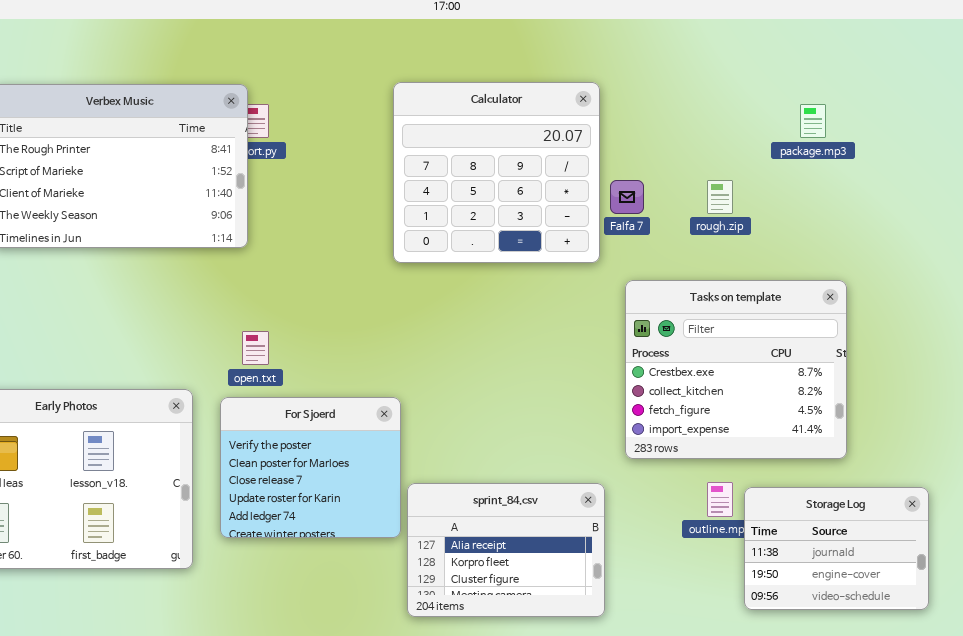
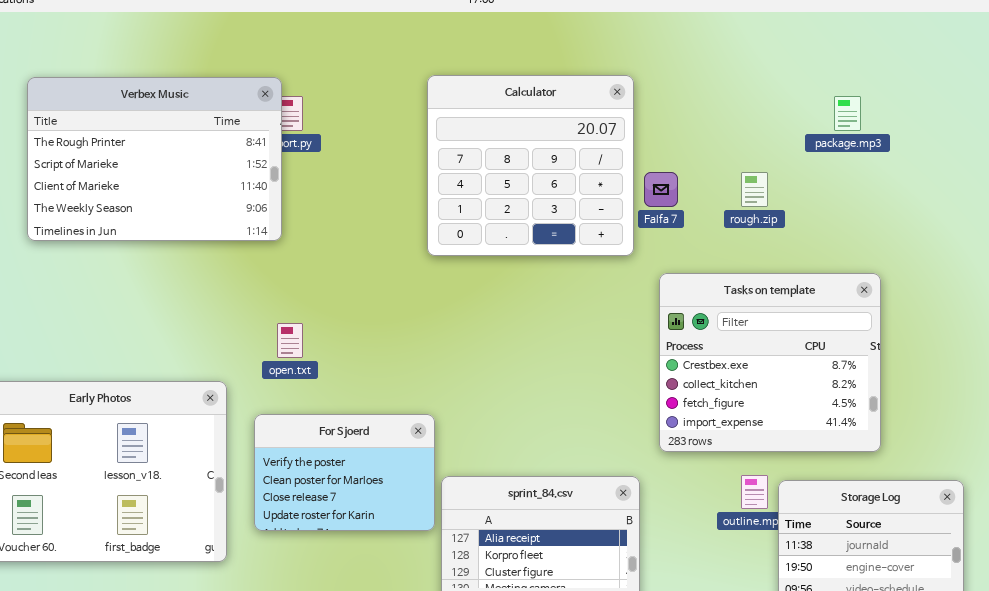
For Sjoerd: [220,397,401,538] -> [254,414,435,531], resized

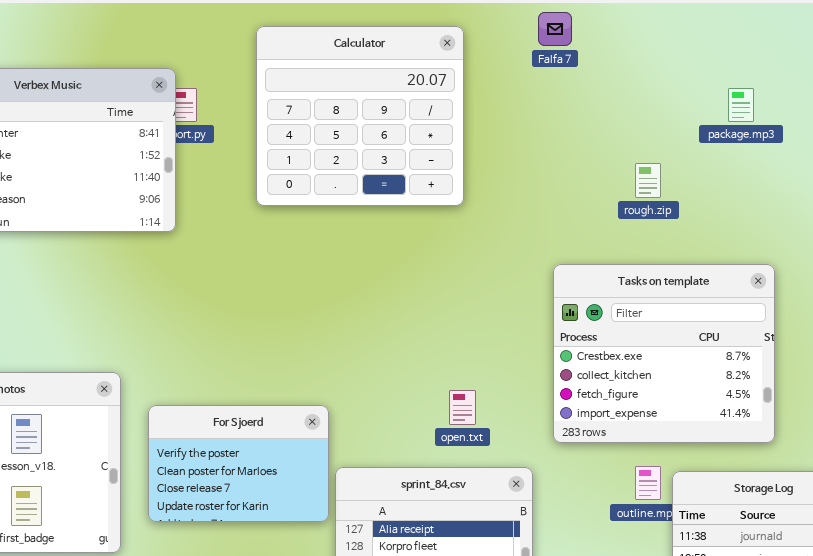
Calculator: [427,75,634,256] -> [256,26,464,206], moved
Falfa 7: [644,172,678,207] -> [538,12,572,46], moved
open.txt: [277,323,303,358] -> [449,390,476,425], moved

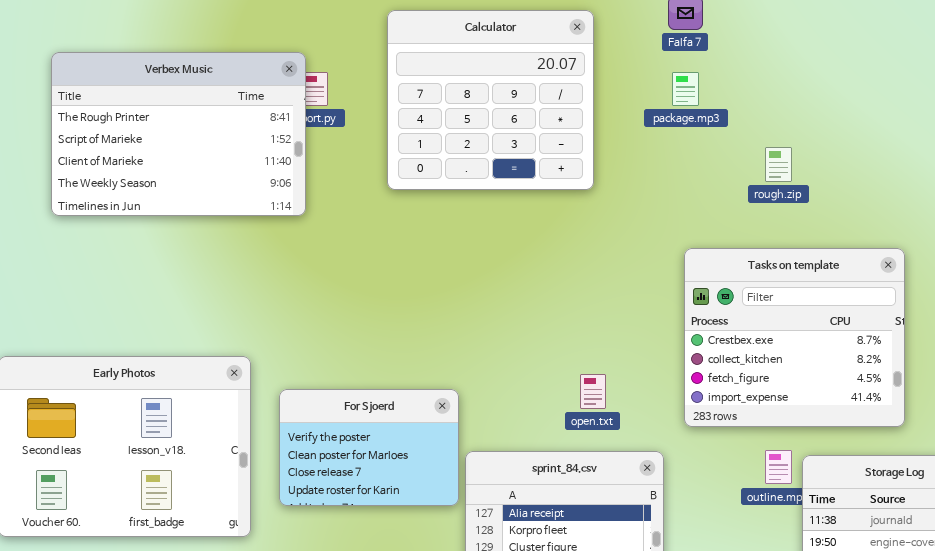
package.mp3: [728,88,754,122] -> [672,72,699,106], moved

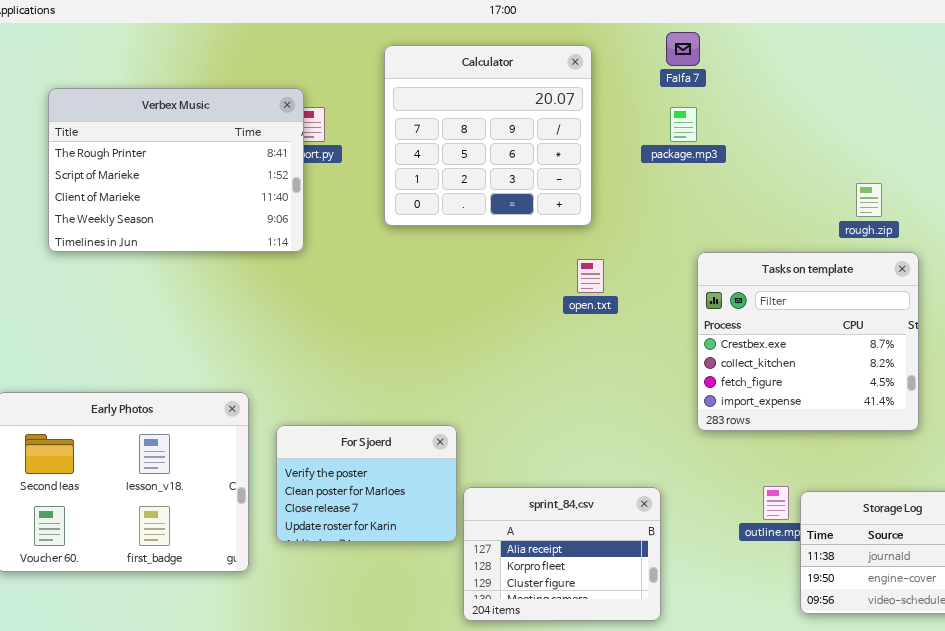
rough.zip: [765,147,792,182] -> [856,183,882,217], moved
Tasks on template: [684,248,905,427] -> [697,252,919,431], moved
open.txt: [580,374,606,409] -> [577,259,604,293], moved

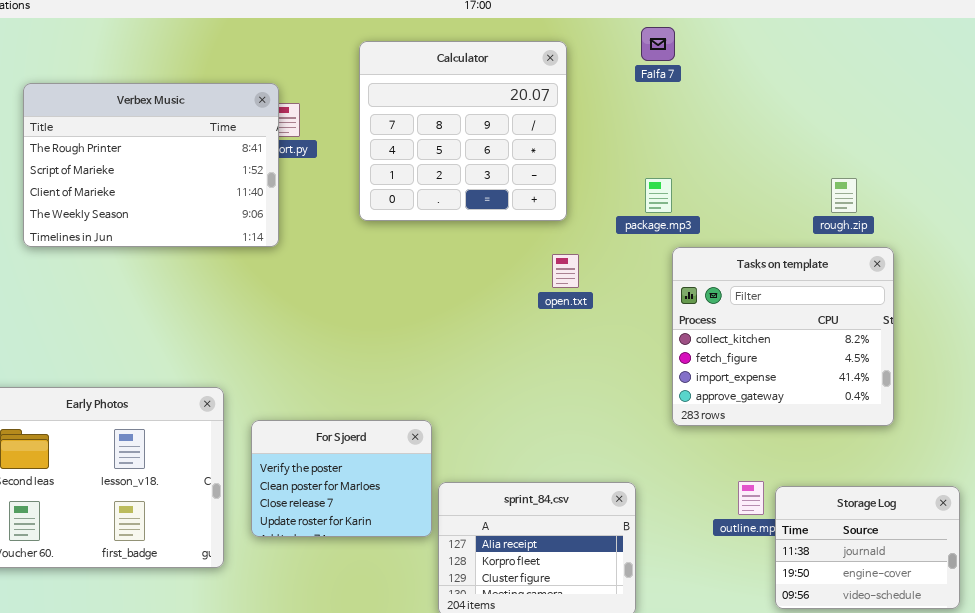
package.mp3: [670,107,697,142] -> [645,178,672,213], moved
Tasks on template: [697,252,919,431] -> [672,247,894,426], scrolled down 1 row

